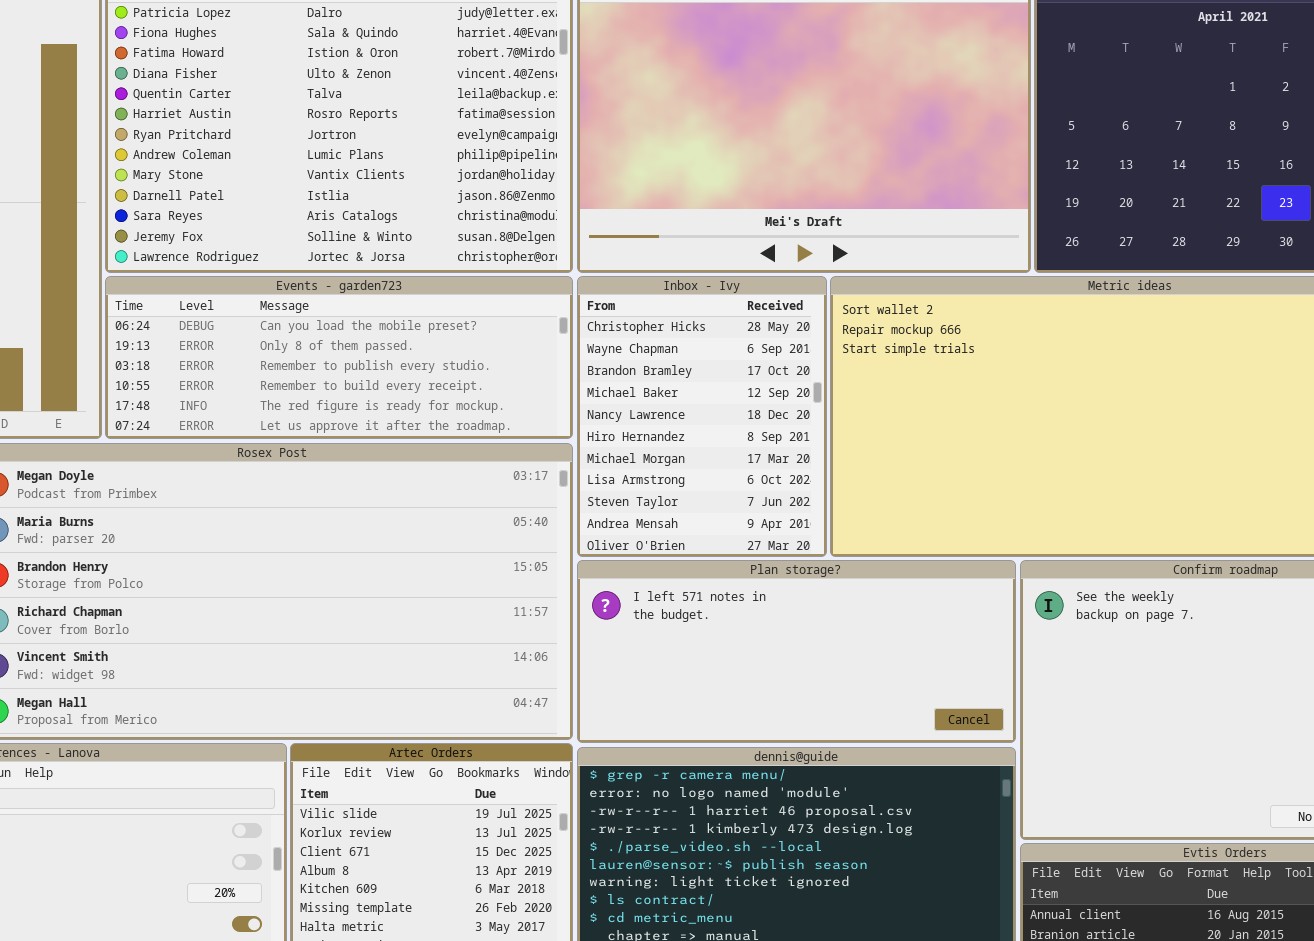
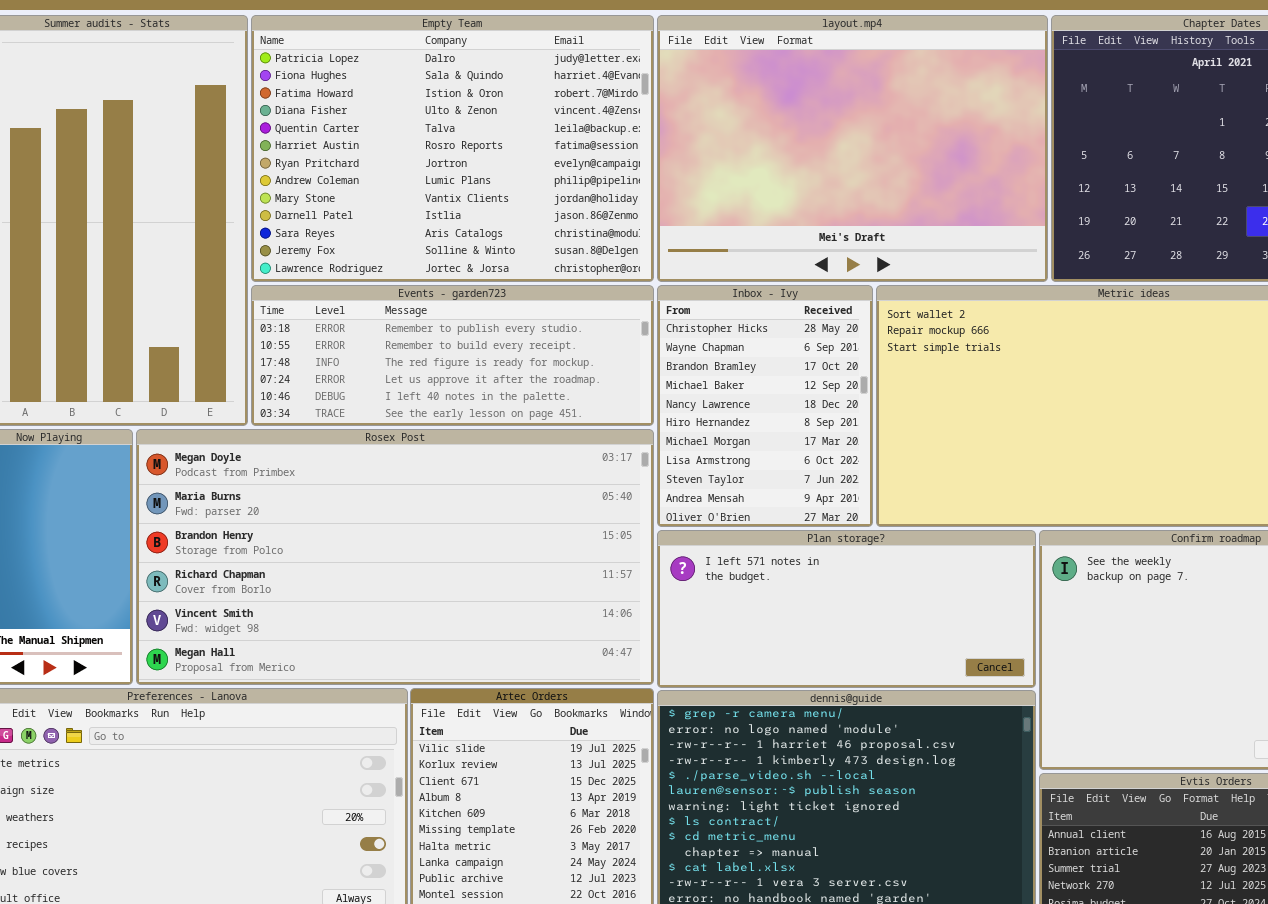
Events - garden723: [105,276,573,439] -> [251,285,654,426], scrolled down 2 rows

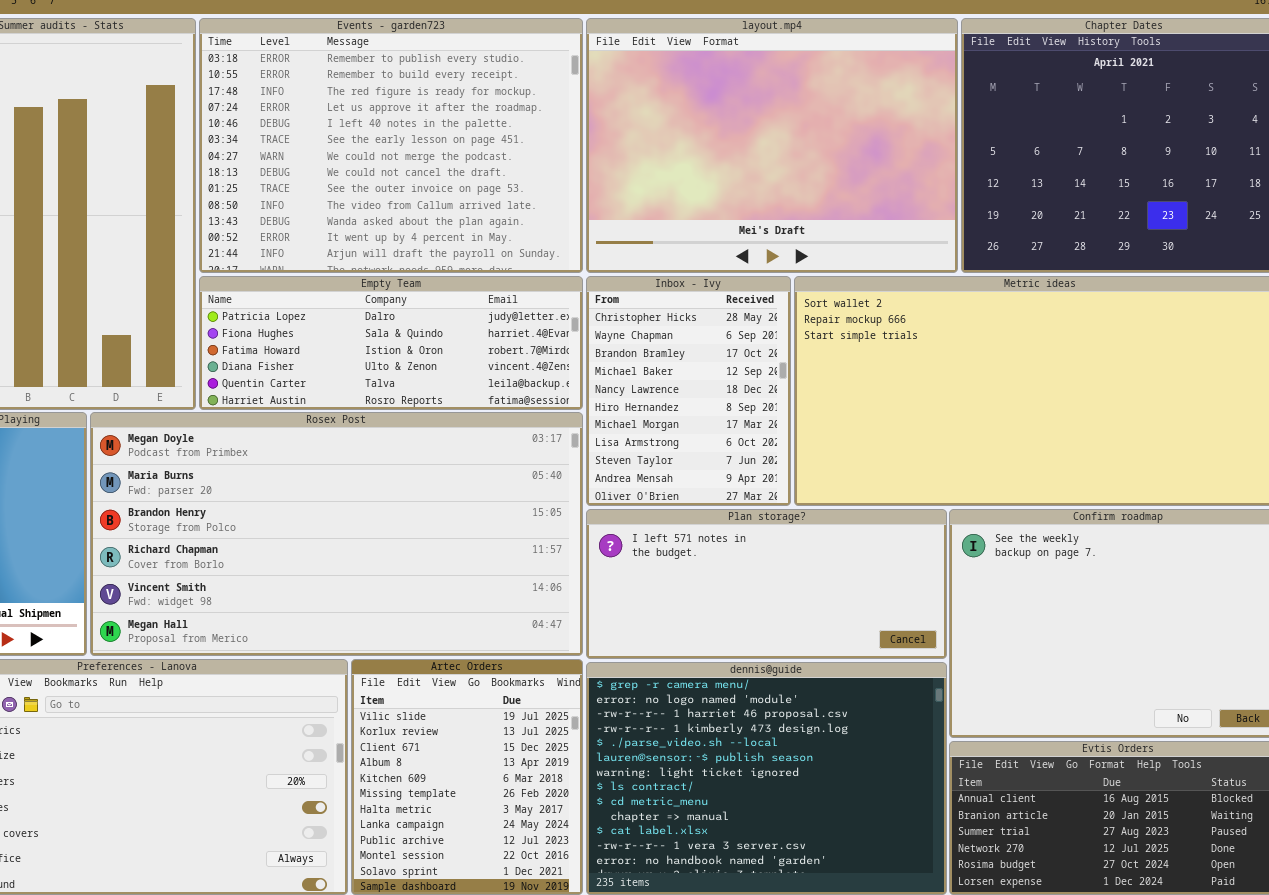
Empty Team: [251,15,654,282] -> [199,276,583,410], moved, resized
Events - garden723: [251,285,654,426] -> [199,18,583,273], moved, resized

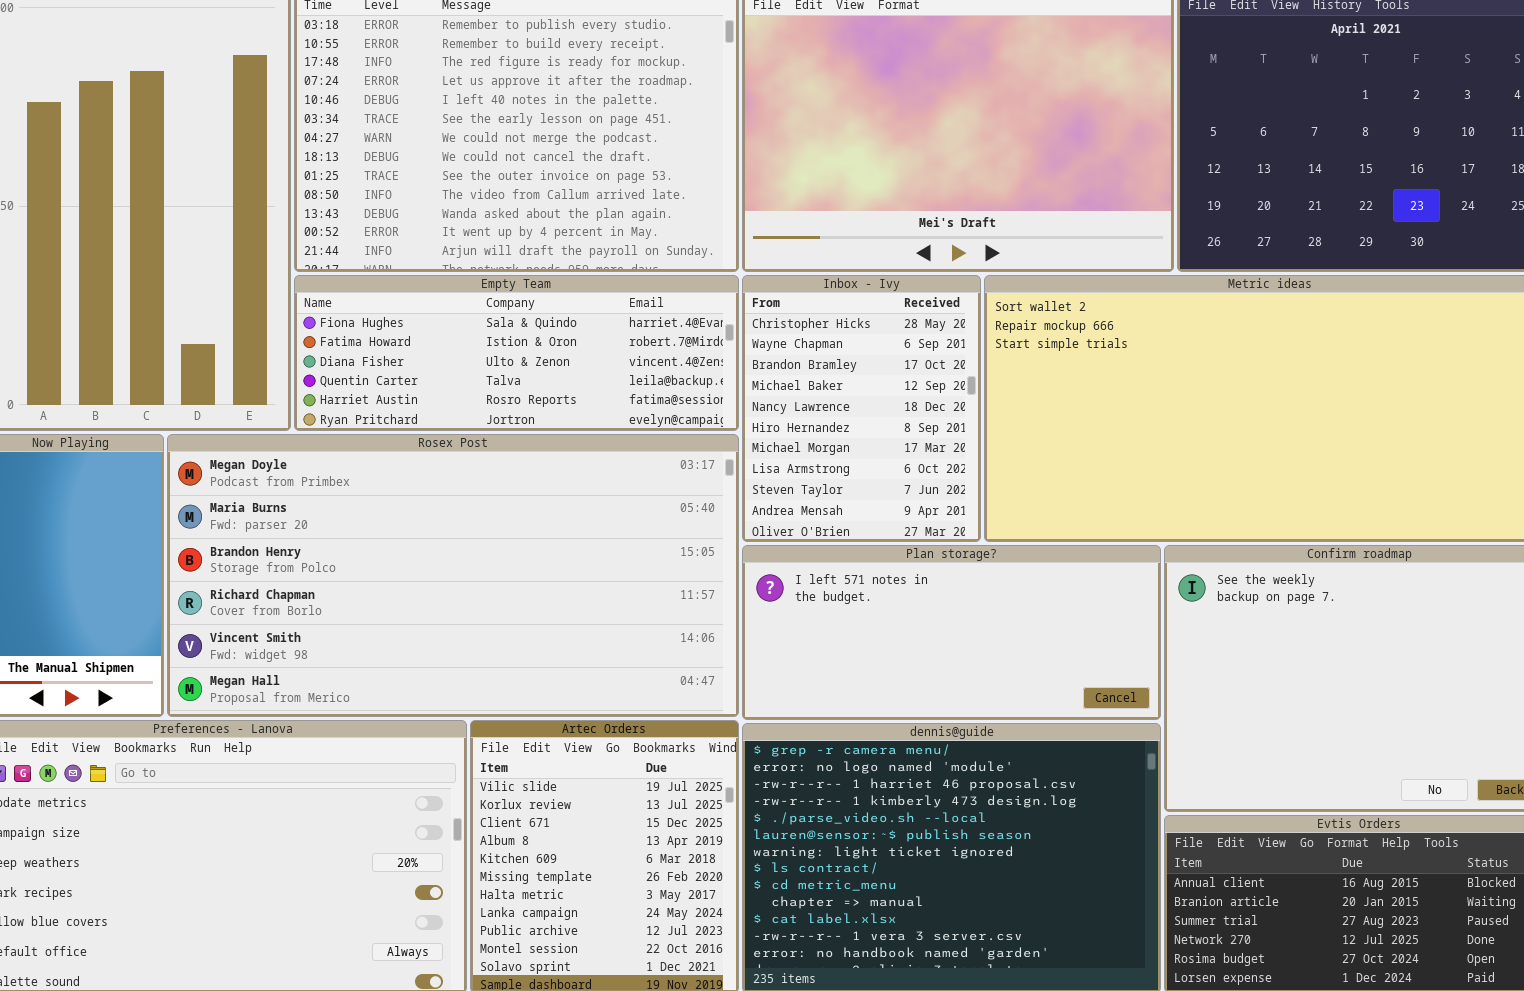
Empty Team: [199,276,583,410] -> [294,275,739,431], scrolled down 1 row

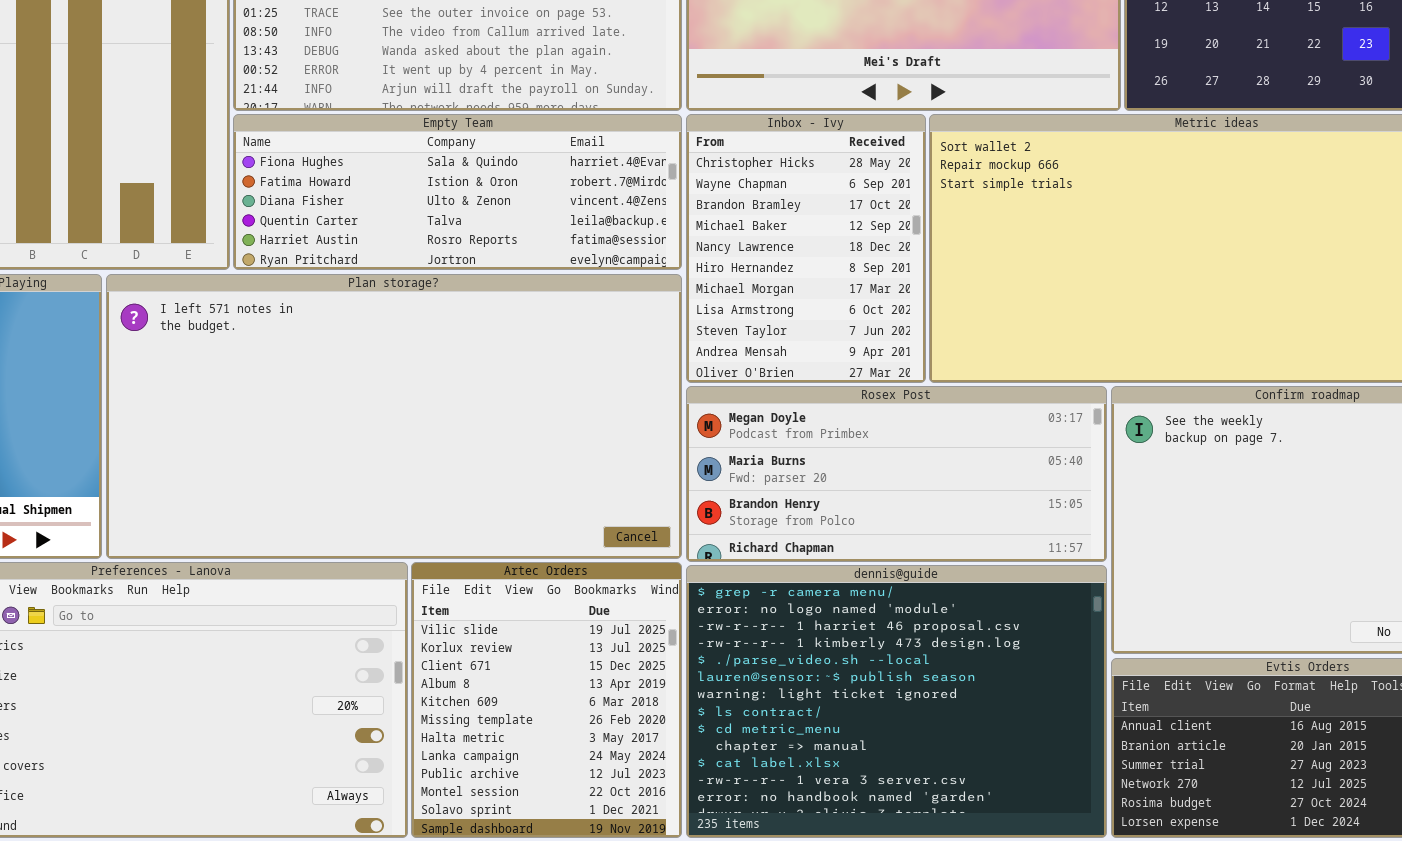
Rosex Post: [167,434,739,717] -> [686,386,1107,562], moved, resized
Plan storage?: [742,545,1161,720] -> [106,274,682,559], moved, resized

